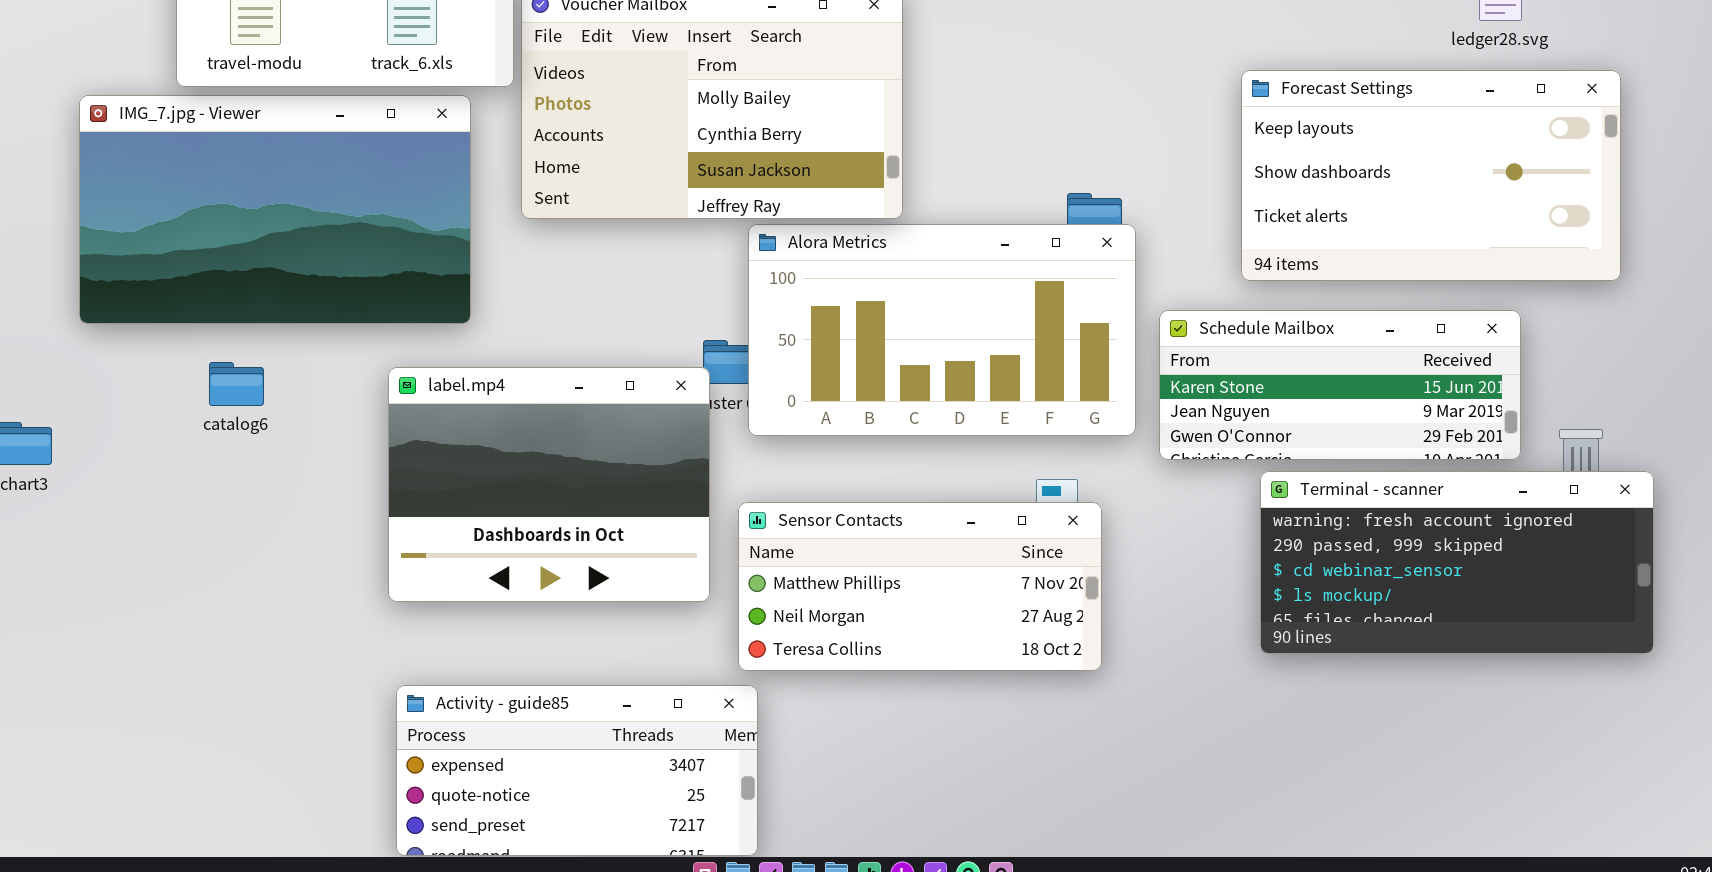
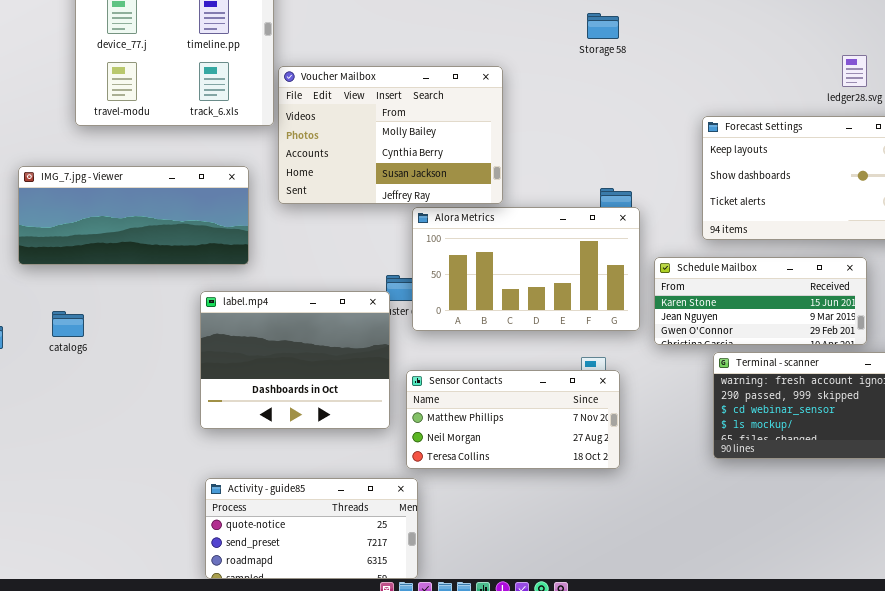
IMG_7.jpg - Viewer: [79,95,471,324] -> [18,166,249,265], resized
catalog6: [209,362,264,406] -> [52,311,84,337], moved
Activity - guide85: [396,685,758,856] -> [205,478,418,579], scrolled down 1 row

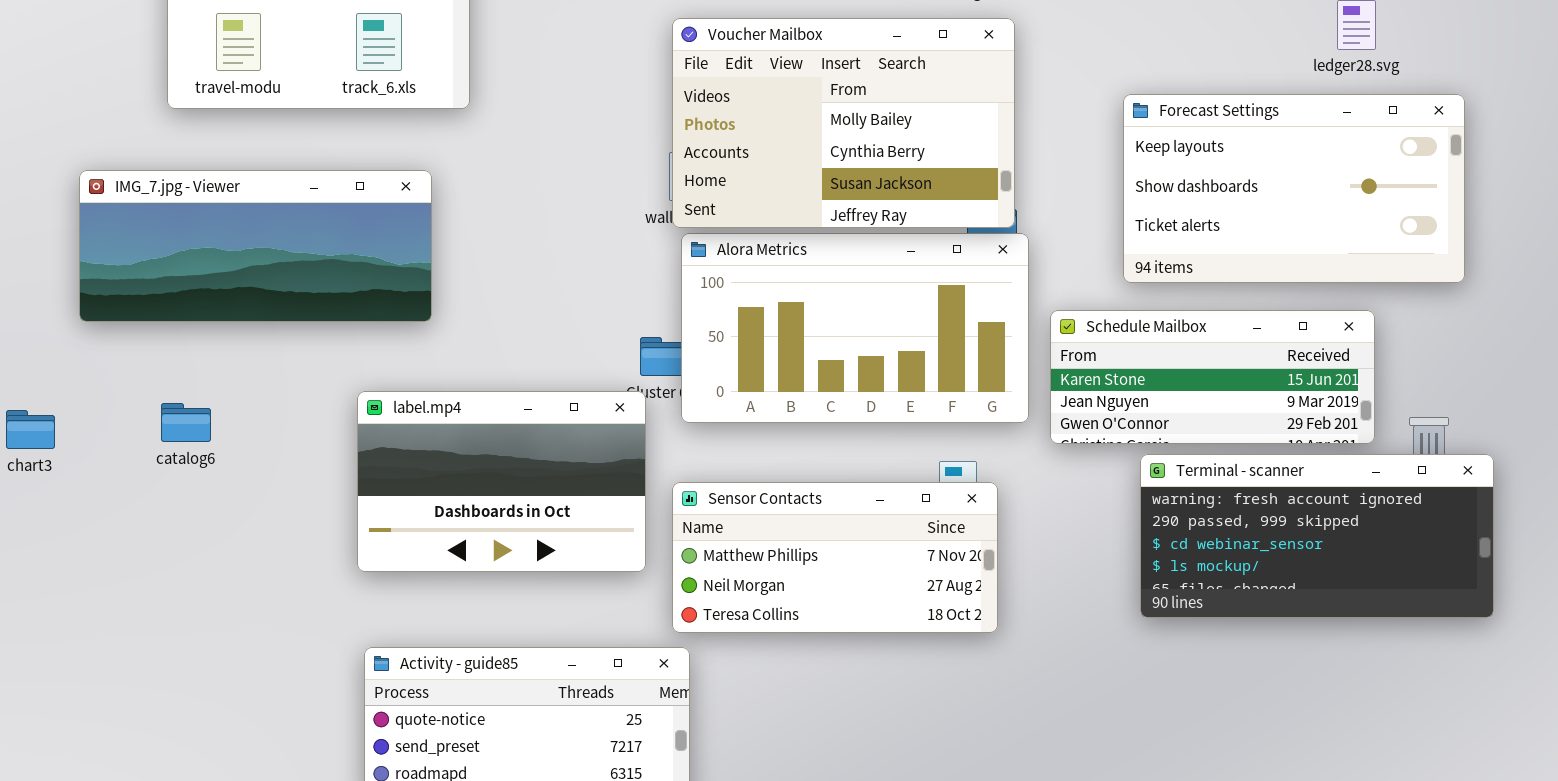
Voucher Mailbox: [278,66,503,204] -> [672,18,1015,228], moved
label.mp4: [200,291,390,429] -> [357,391,646,572], resized
catalog6: [52,311,84,337] -> [161,403,211,442], moved

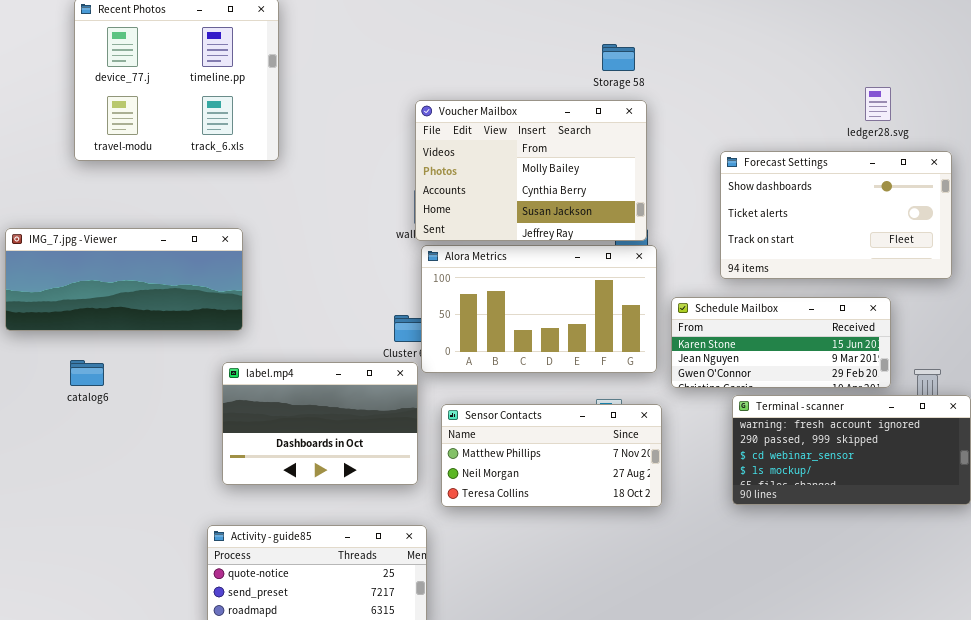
Forecast Settings: [1123,94,1465,283] -> [720,151,952,279], scrolled down 1 row
IMG_7.jpg - Viewer: [79,170,432,322] -> [5,228,243,331], moved
label.mp4: [357,391,646,572] -> [222,362,418,485], moved
Sensor Contacts: [672,482,998,633] -> [441,404,662,507], moved

